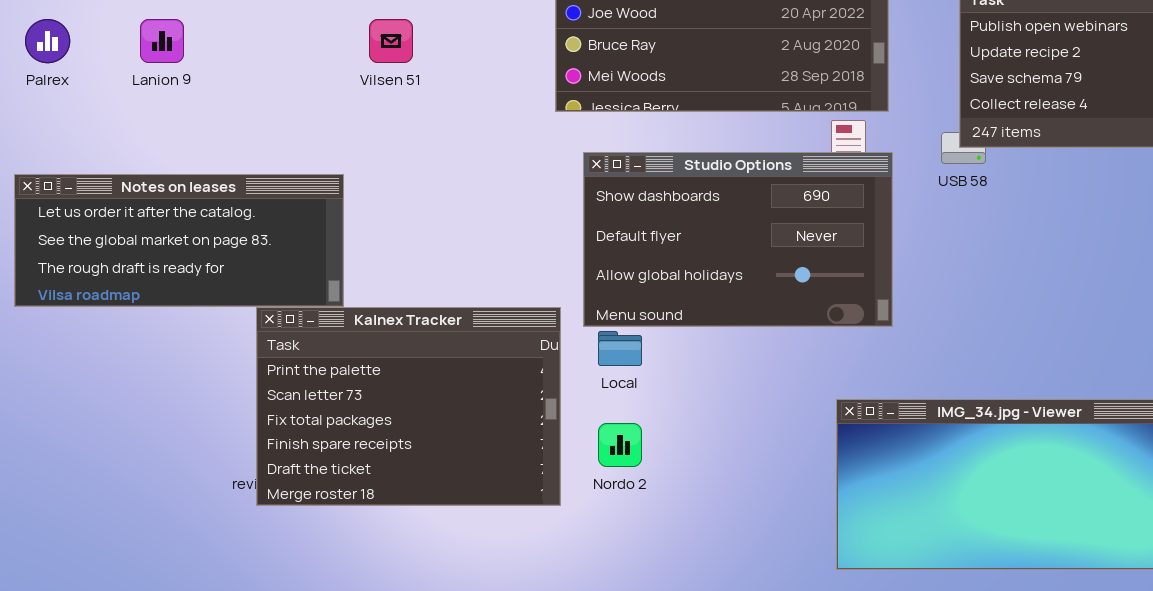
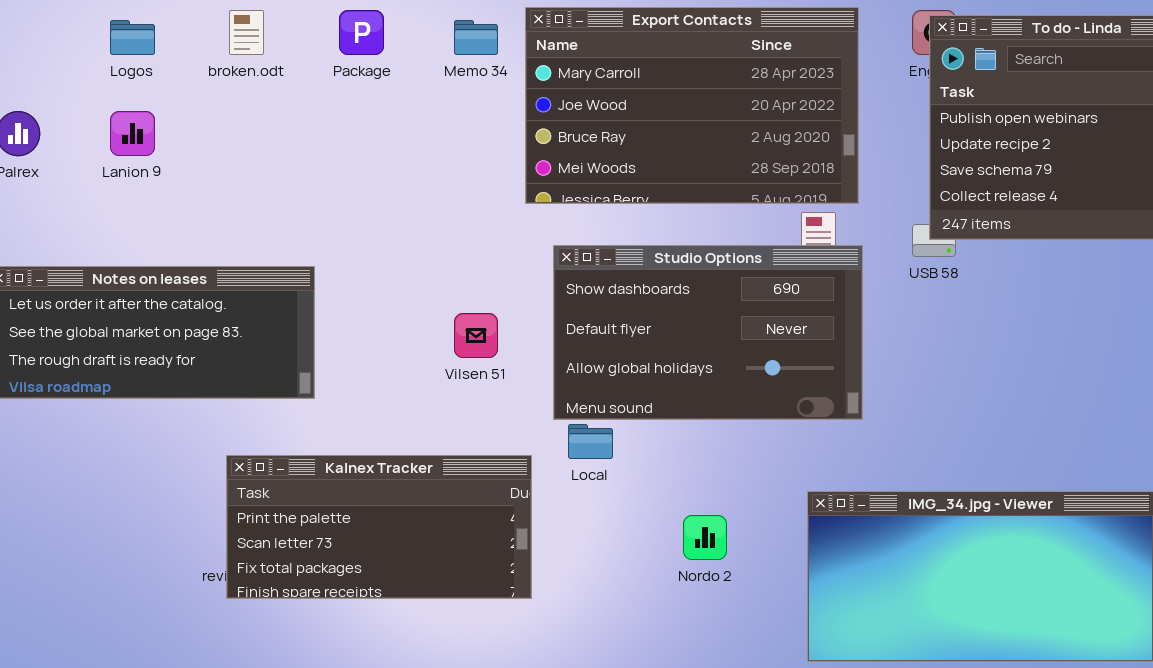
Vilsen 51: [369,19,413,63] -> [454,313,498,358], moved
Kalnex Tracker: [256,307,561,506] -> [226,455,532,599], resized
Nordo 2: [598,423,642,467] -> [683,515,727,560], moved

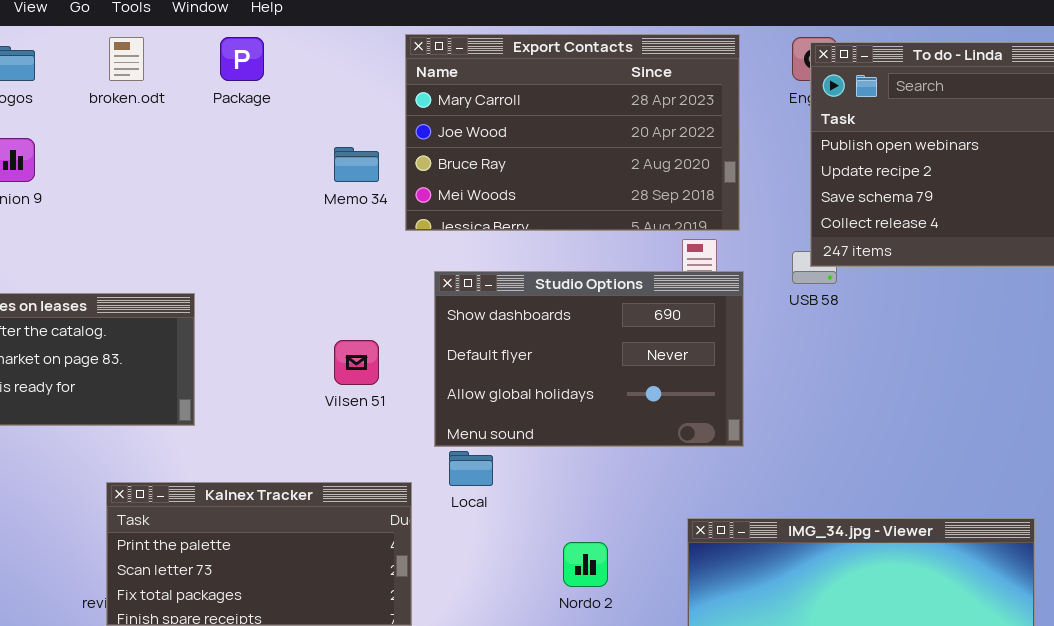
Memo 34: [454,20,498,55] -> [334,147,379,182], moved

